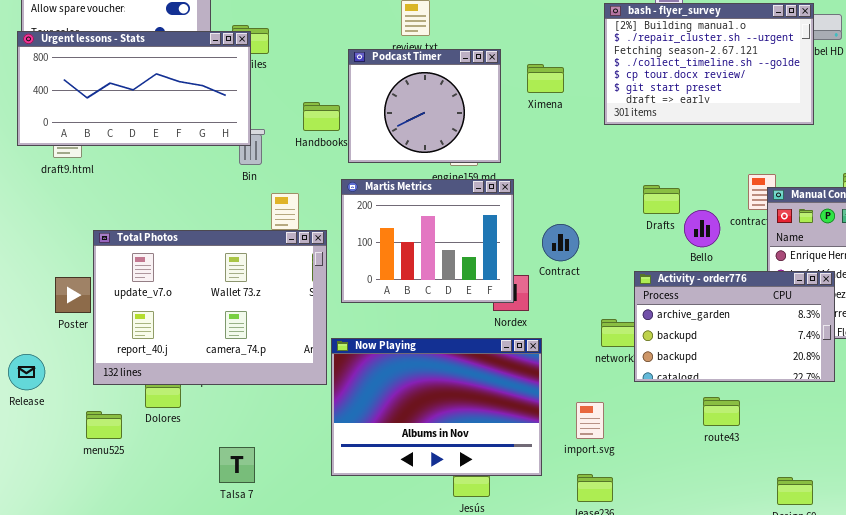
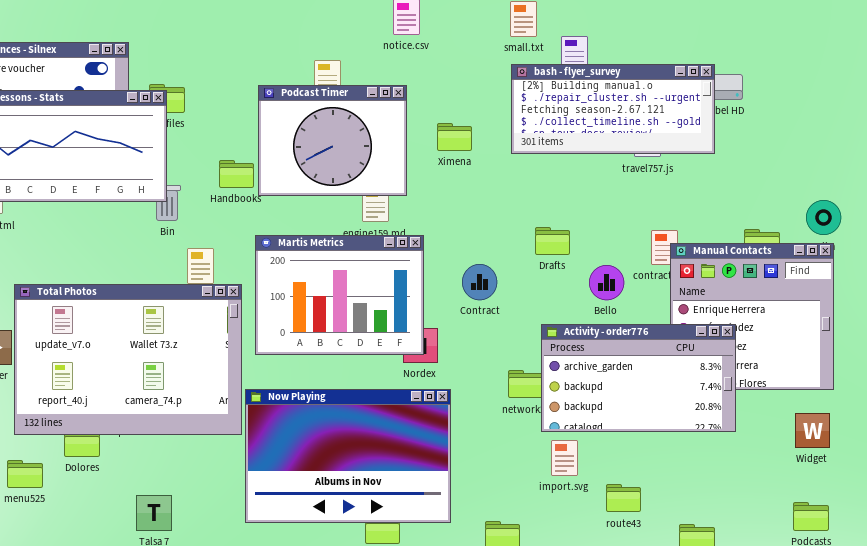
bash - flyer_survey: [604,3,814,125] -> [511,64,715,154], resized
Podcast Timer: [348,49,501,163] -> [258,85,407,196], moved
Drafts: [643,185,680,214] -> [535,227,570,255], moved
Contract: [542,224,579,261] -> [462,264,497,300], moved
route43: [703,397,740,426] -> [606,484,641,512], moved
import.svg: [576,402,604,439] -> [551,440,578,476], moved

